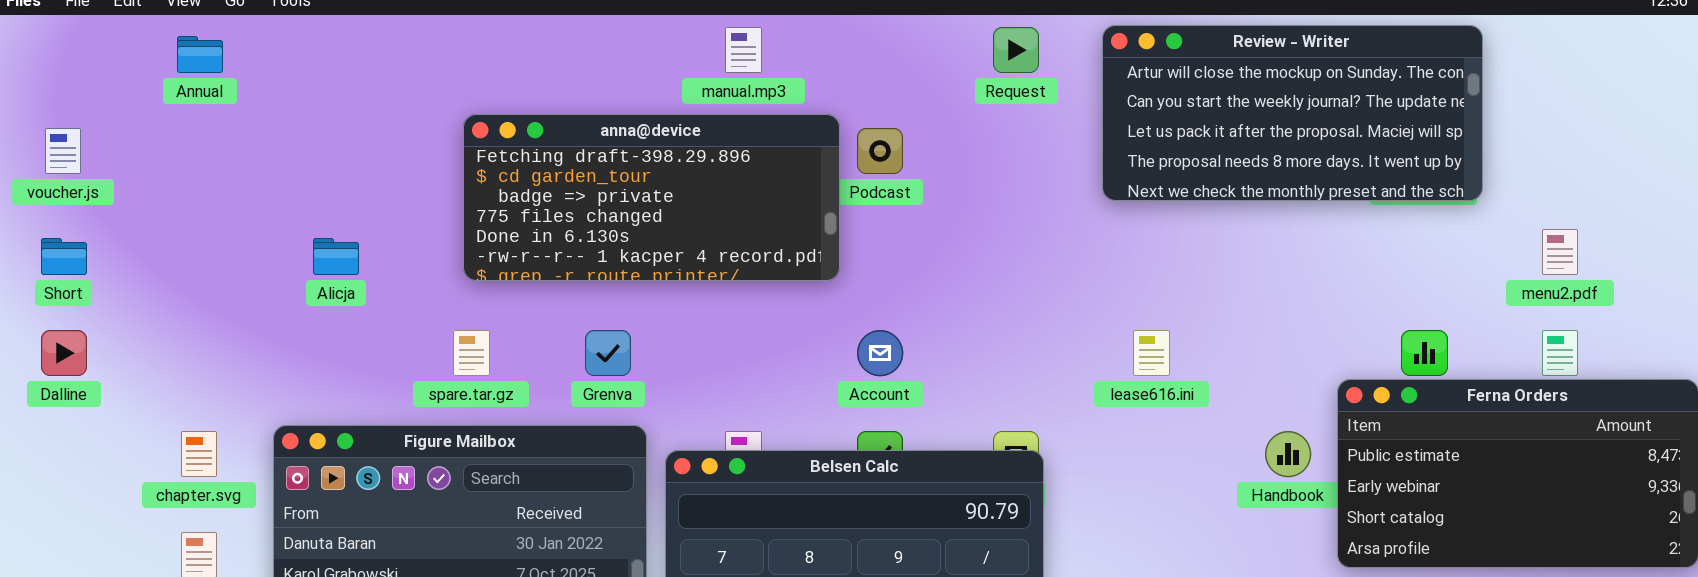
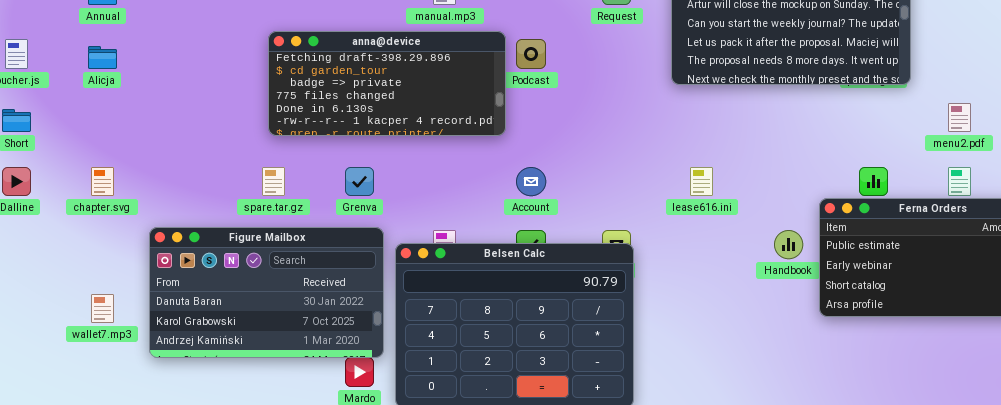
Alicja: [313,238,359,275] -> [88,46,117,69], moved
chapter.svg: [181,431,217,477] -> [91,167,114,196], moved

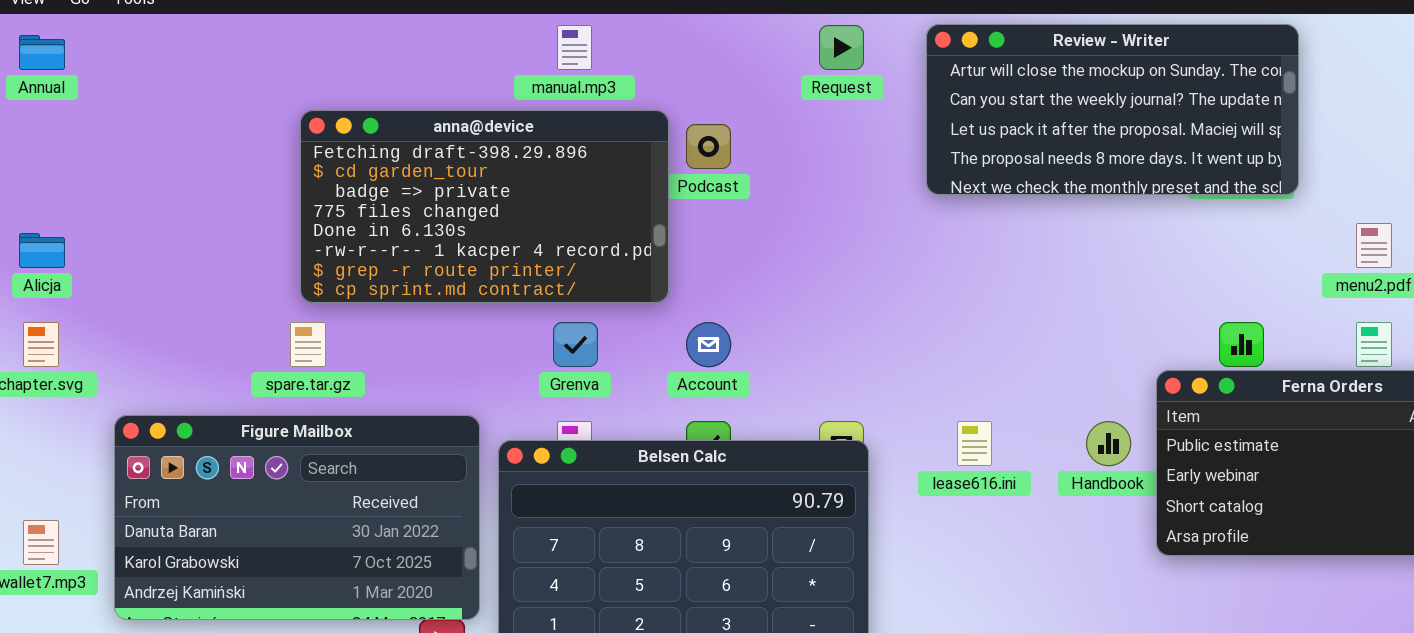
anna@device: [268,31,506,136] -> [300,110,669,303], resized
Alicja: [88,46,117,69] -> [19,233,65,268], moved
Grenva: [345,167,374,196] -> [553,322,598,367], moved
lease616.ini: [690,167,713,196] -> [957,421,992,466], moved

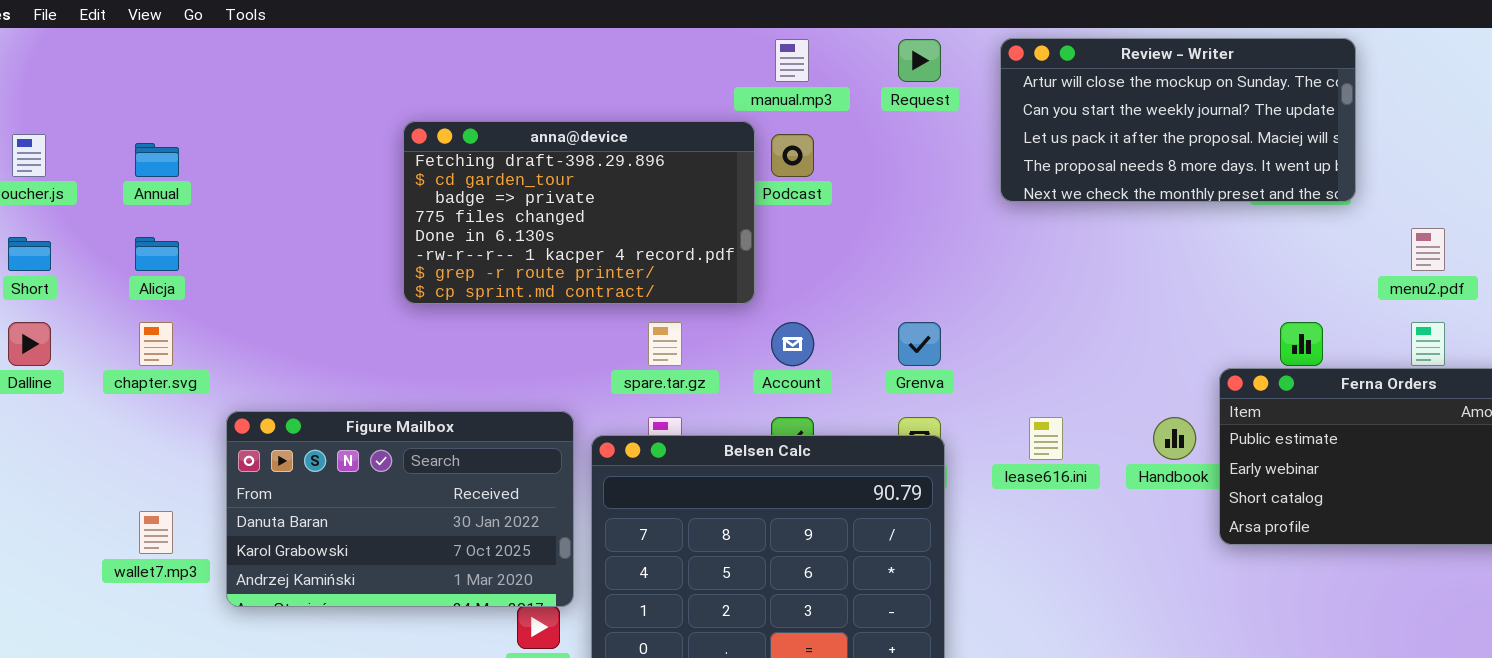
manual.mp3: [557,25,592,70] -> [775,39,809,82], moved
Annual: [19,35,65,70] -> [135,143,179,177], moved
spare.tar.gz: [290,322,326,367] -> [648,322,682,366], moved
Grenva: [553,322,598,367] -> [898,322,941,366], moved

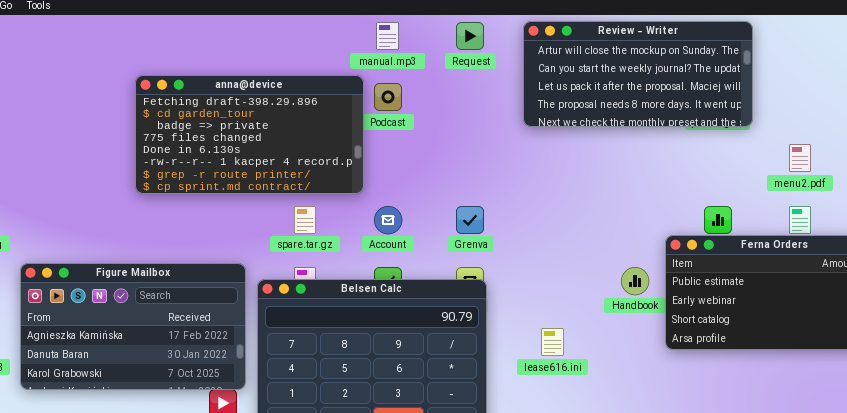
Figure Mailbox: [226,411,574,607] -> [20,263,246,390], scrolled up 1 row
lease616.ini: [1029,417,1063,460] -> [541,328,564,356], moved

